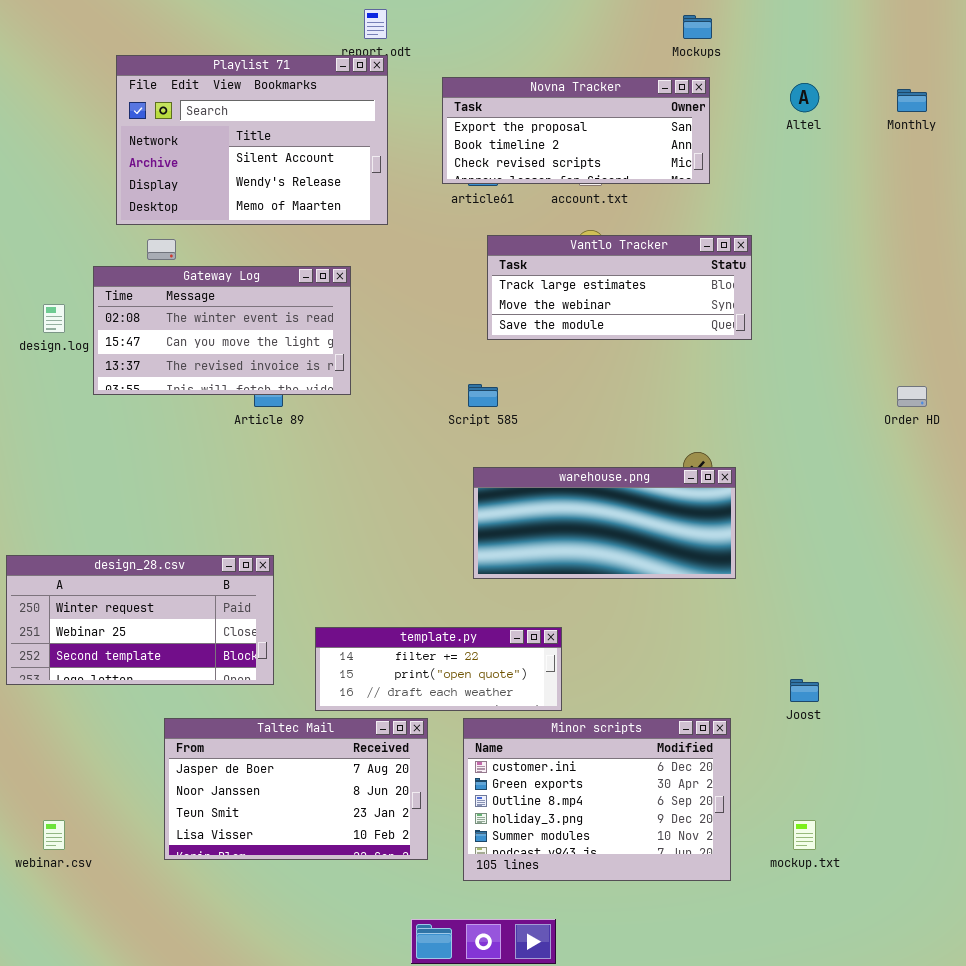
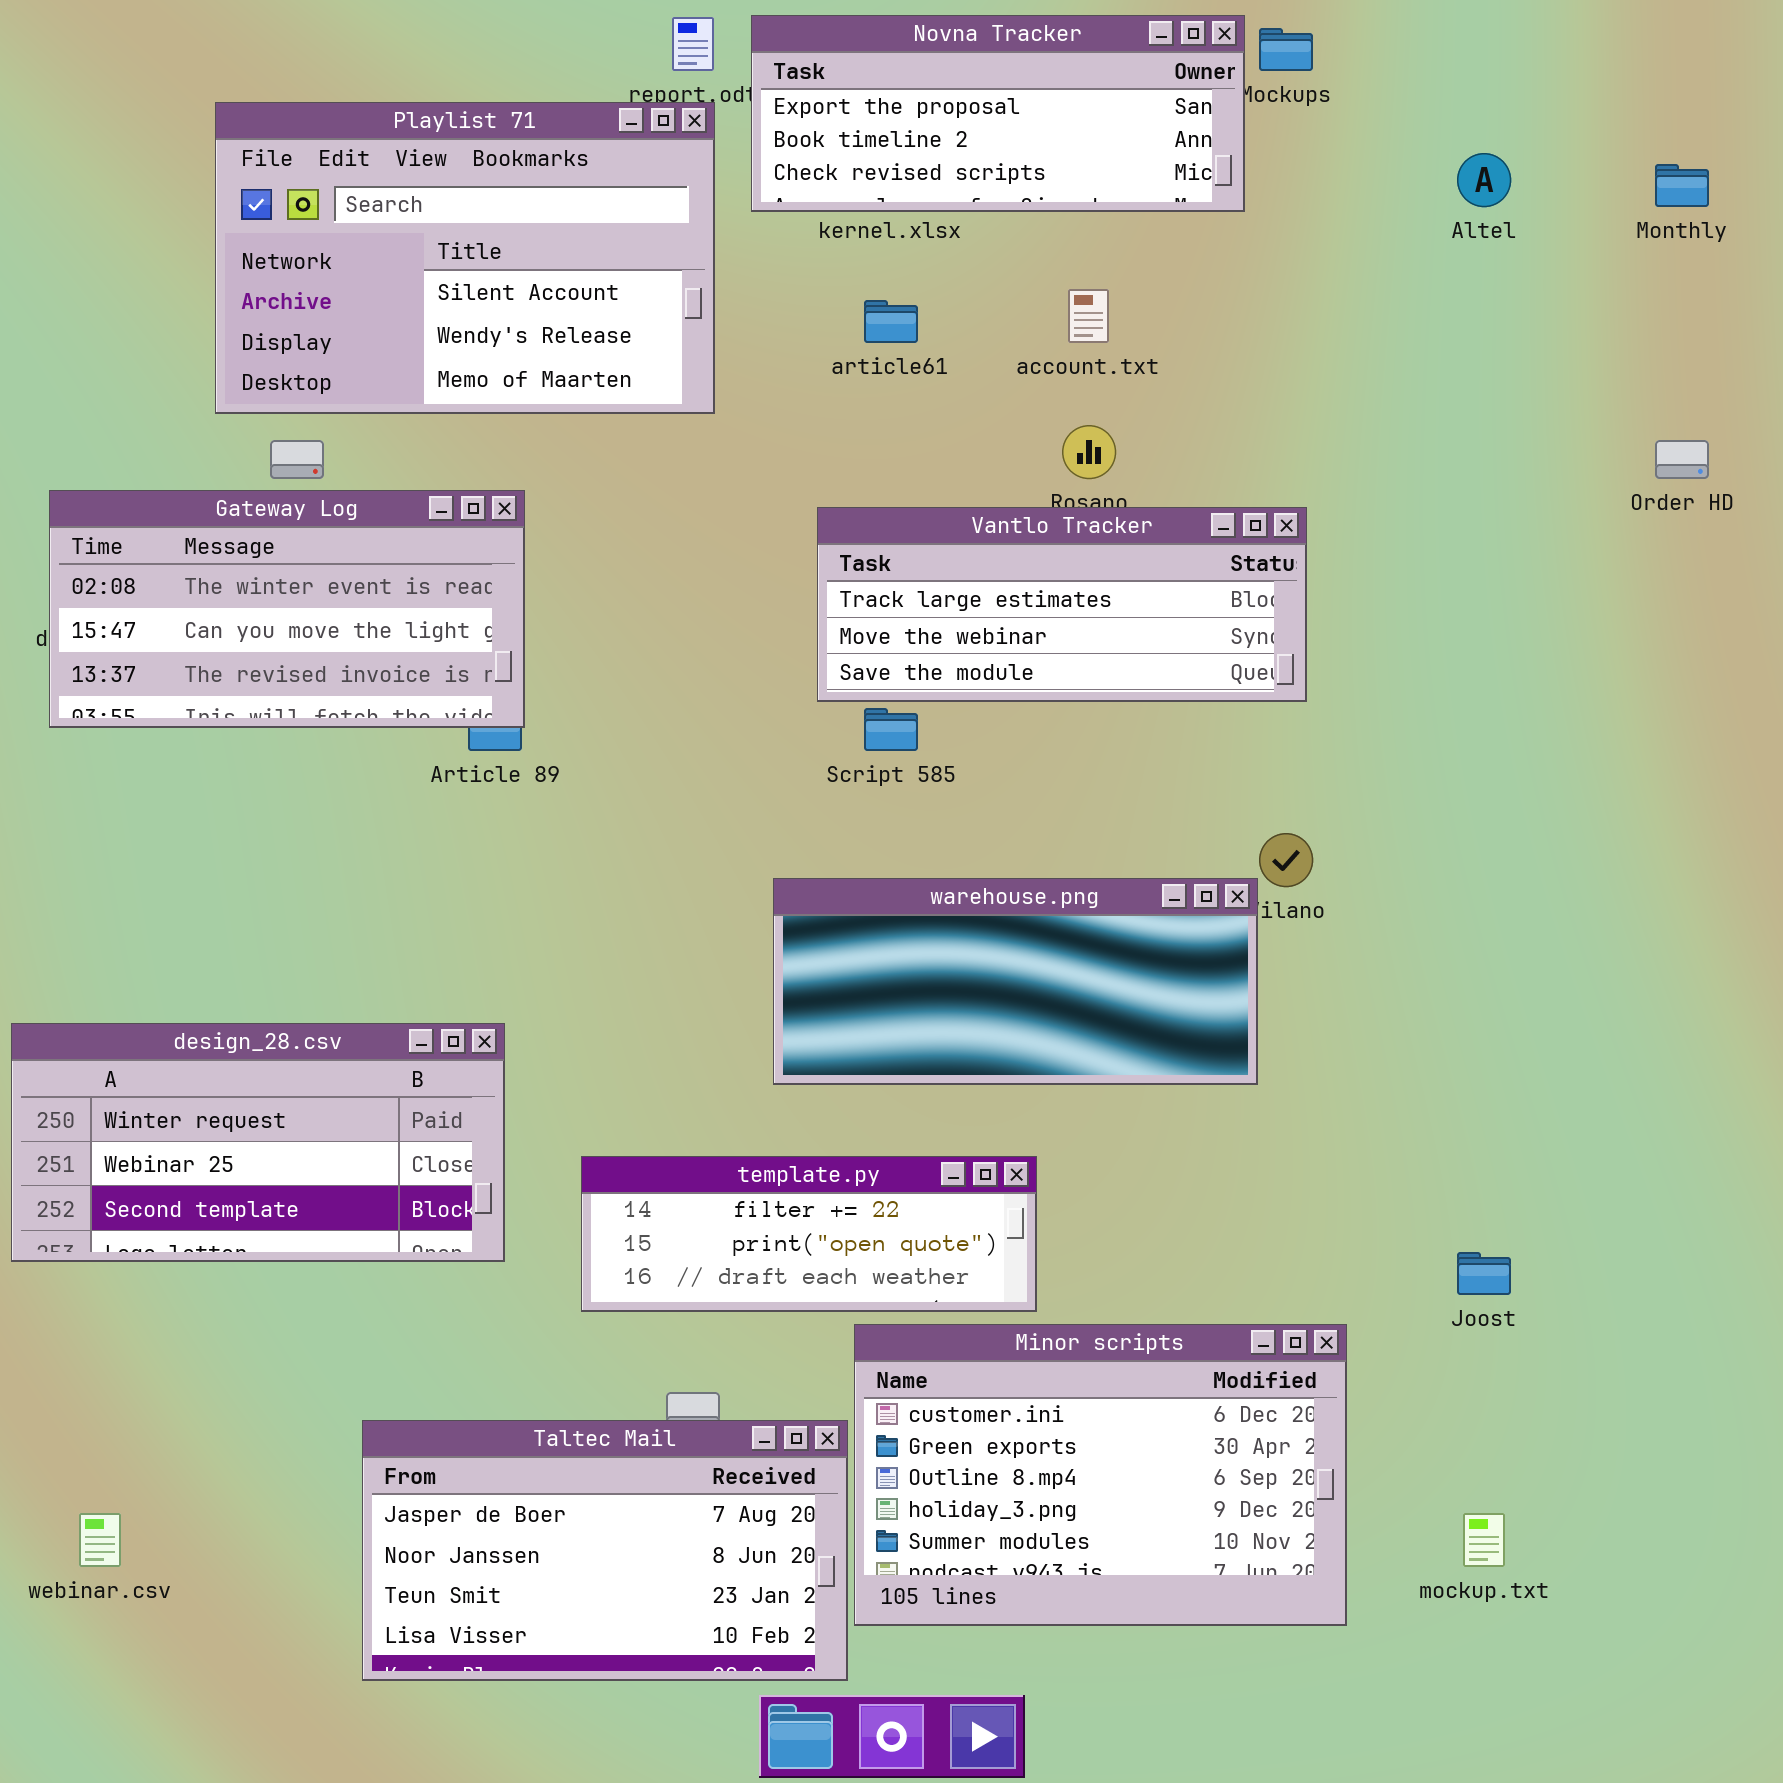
Novna Tracker: [442,77,710,184] -> [751,15,1245,212], moved
Vantlo Tracker: [487,235,752,340] -> [817,507,1307,702], moved
Gateway Log: [93,266,351,395] -> [49,490,525,728], moved
Order HD: [897,386,927,407] -> [1655,440,1709,479], moved
warehouse.png: [473,467,736,579] -> [773,878,1258,1085], moved
Taltec Mail: [164,718,428,860] -> [362,1420,848,1681], moved

